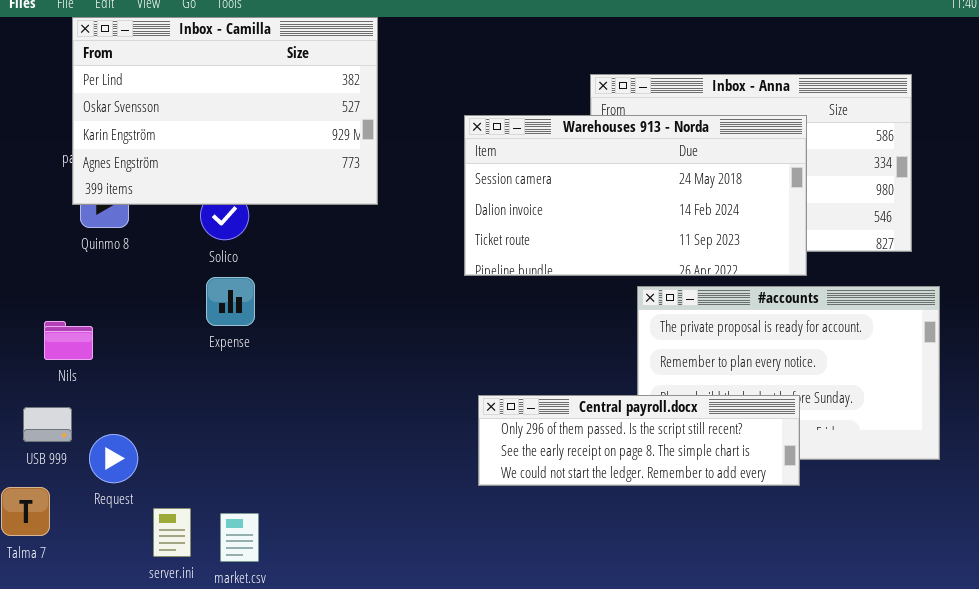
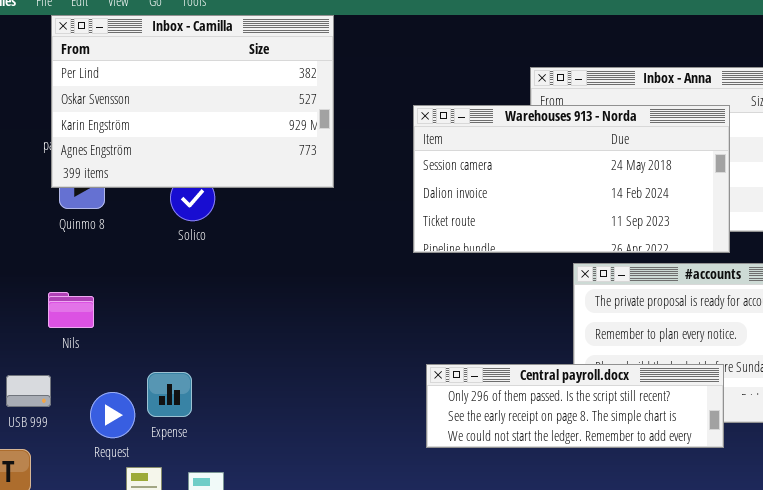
Expense: [206,277,255,326] -> [147,372,192,417], moved
Nils: [44,321,93,360] -> [48,292,94,328], moved
Request: [89,434,138,483] -> [90,392,135,438], moved

